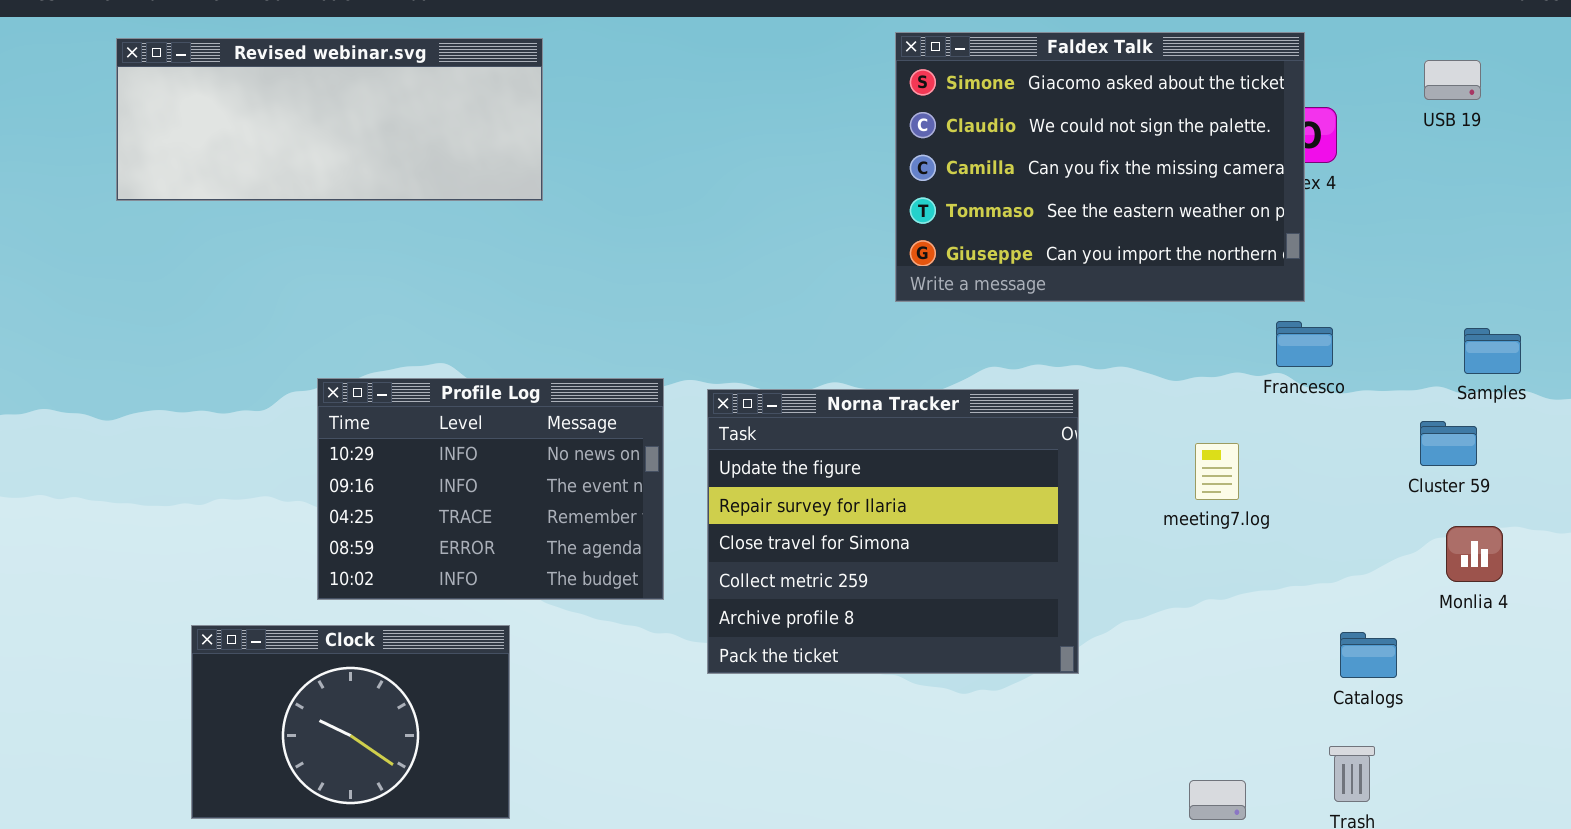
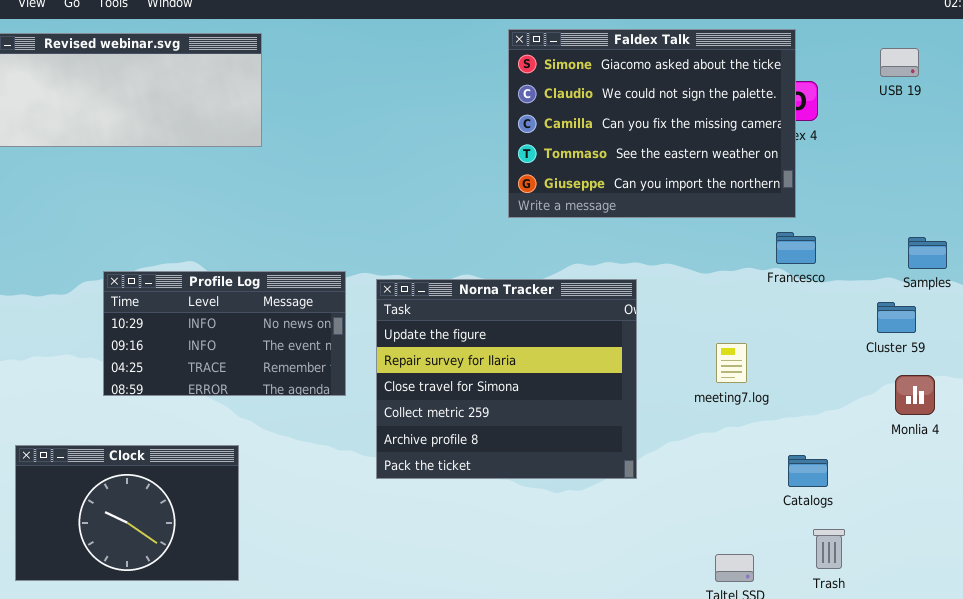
Profile Log: [317,378,664,600] -> [103,271,346,396], resized
meeting7.log: [1195,443,1239,500] -> [716,343,747,383], moved
Catalogs: [1340,632,1397,678] -> [788,455,828,487], moved

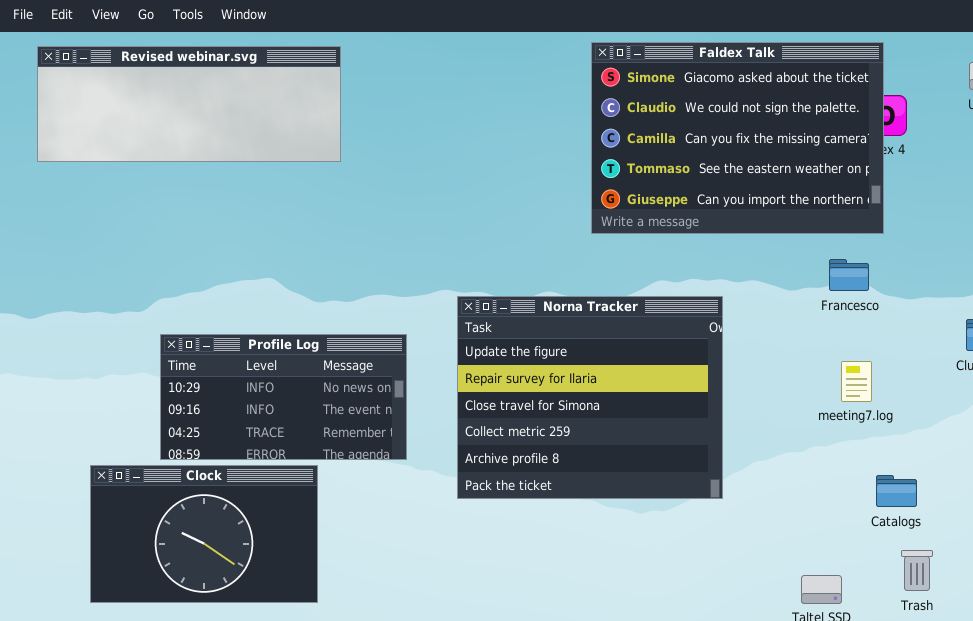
Francesco: [776,232,816,264] -> [829,259,869,291], moved
Profile Log: [103,271,346,396] -> [160,334,407,460], moved
meeting7.log: [716,343,747,383] -> [841,361,872,402], moved

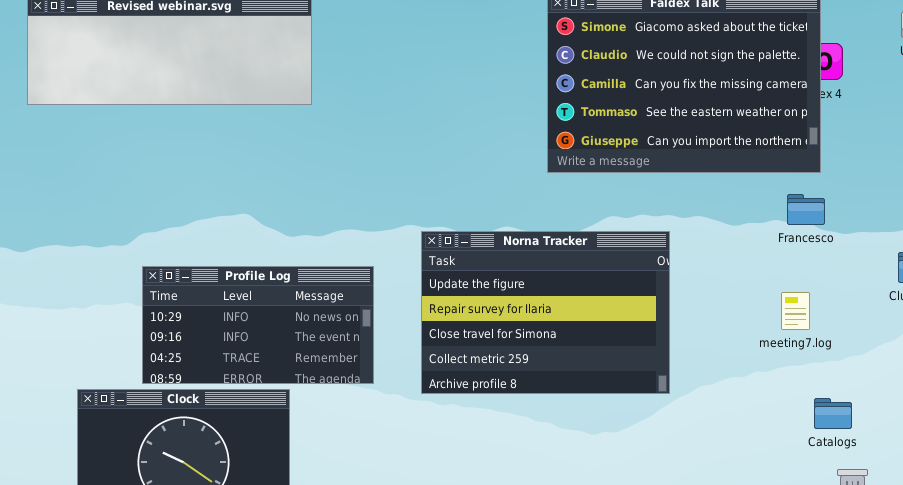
Francesco: [829,259,869,291] -> [787,194,825,225], moved
Norna Tracker: [457,296,723,499] -> [421,231,670,394], resized

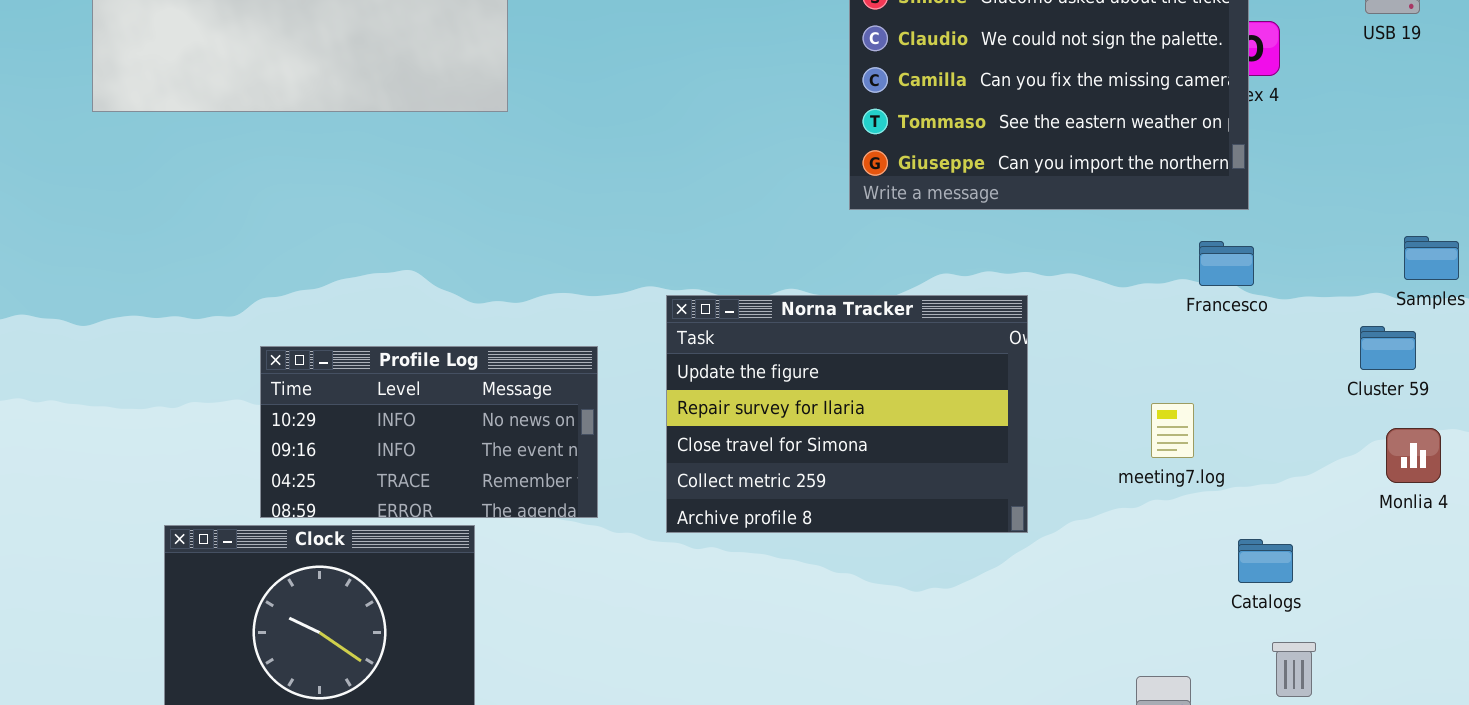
meeting7.log: [781,292,810,330] -> [1151,403,1194,458], moved

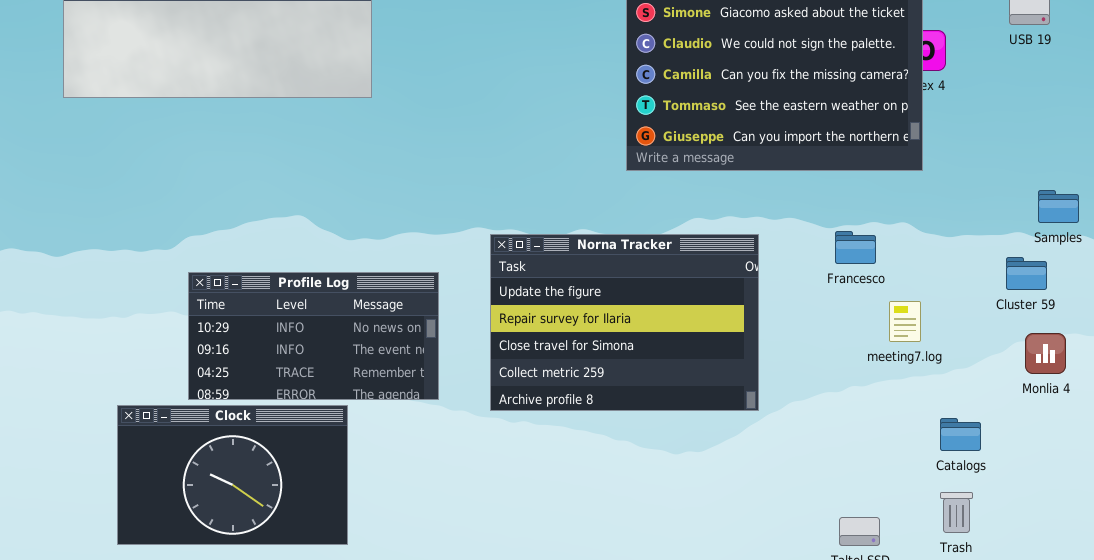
Francesco: [1199,241,1254,286] -> [835,231,876,264], moved
meeting7.log: [1151,403,1194,458] -> [889,301,921,342], moved
Catalogs: [1238,539,1293,583] -> [940,418,981,451], moved

